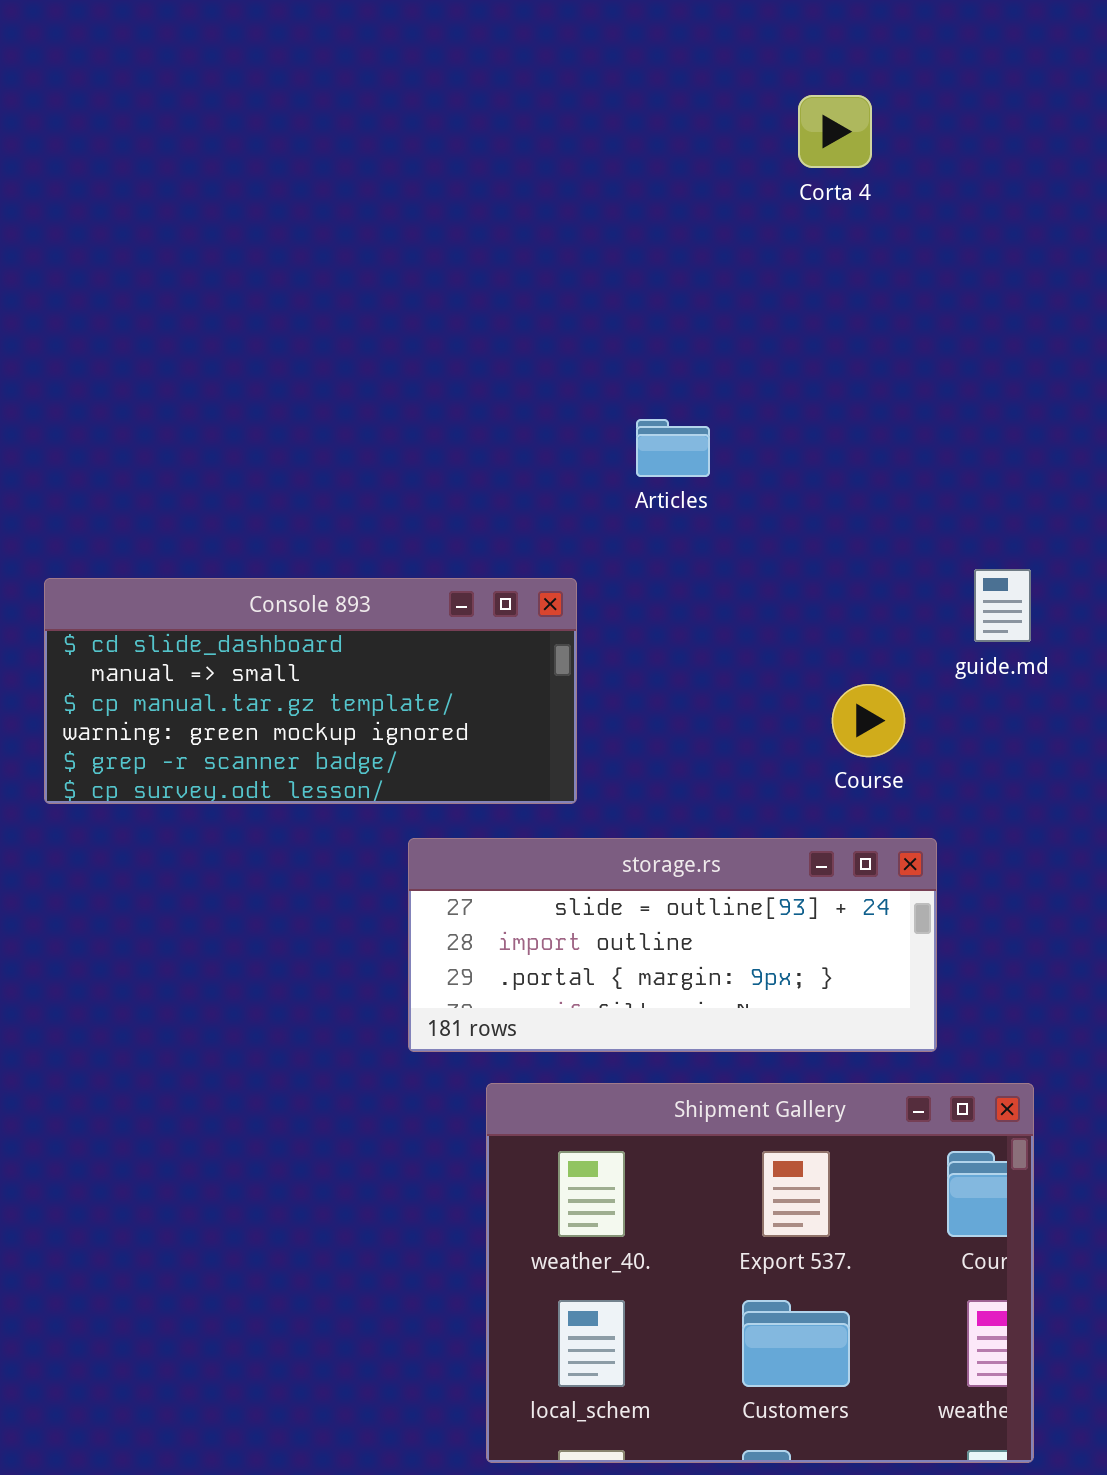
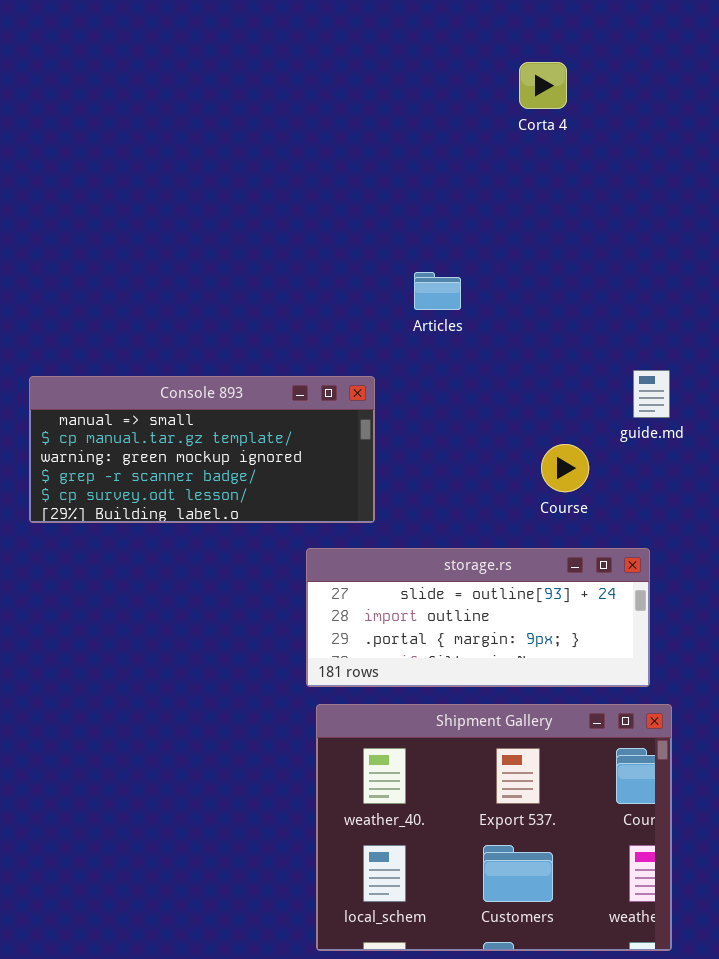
Console 893: [44,578,577,804] -> [29,376,375,523], scrolled down 1 row
storage.rs: [408,838,937,1052] -> [306,548,650,687], moved

